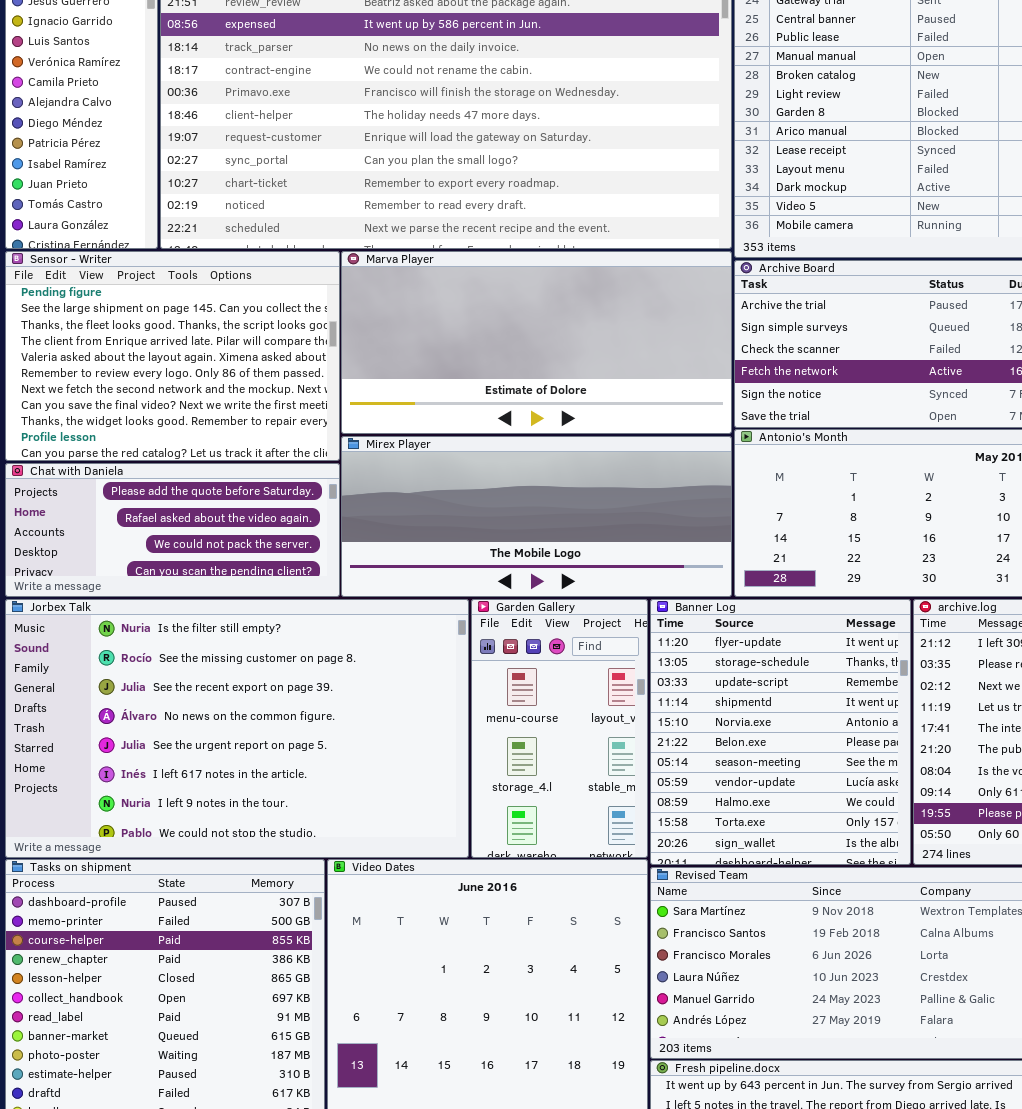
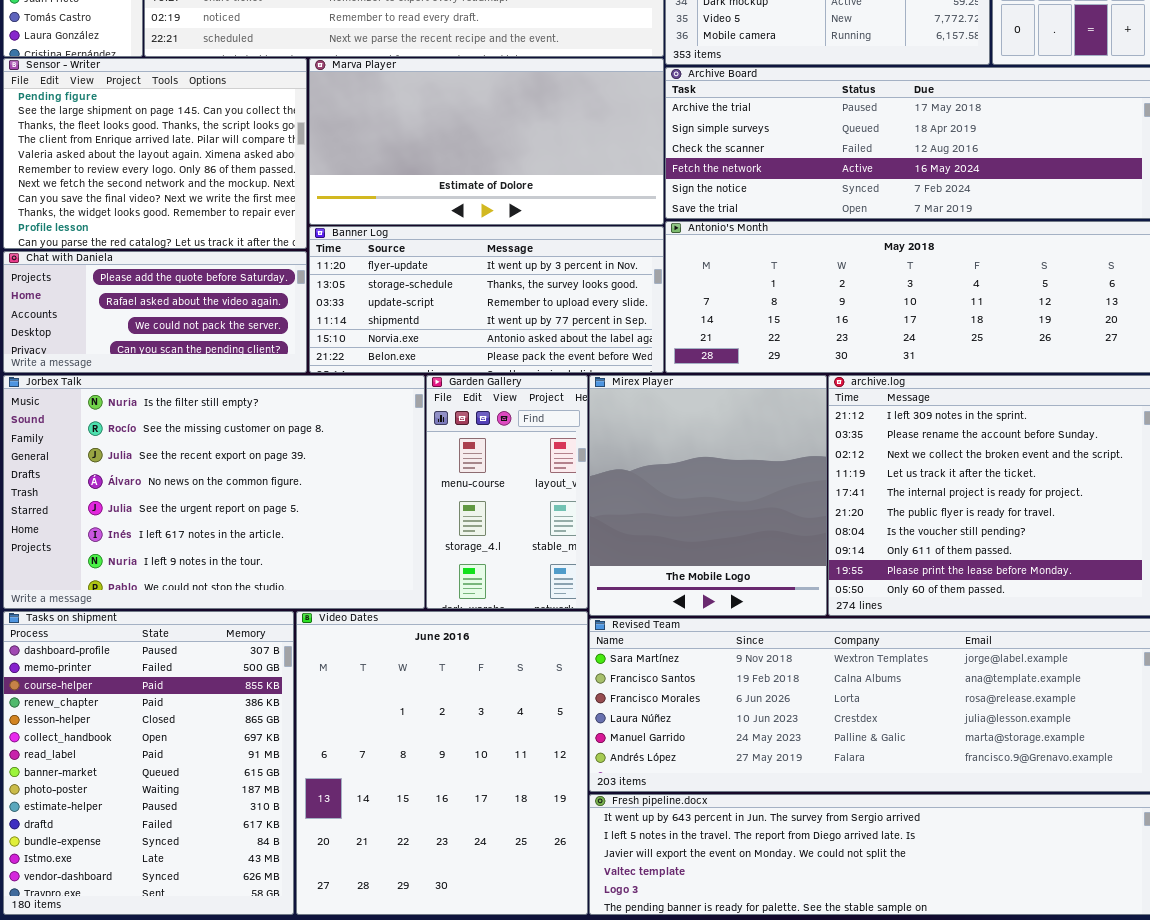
Mirex Player: [341,436,732,597] -> [589,375,827,616], moved, resized
Banner Log: [650,599,911,865] -> [309,226,664,373], moved, resized

